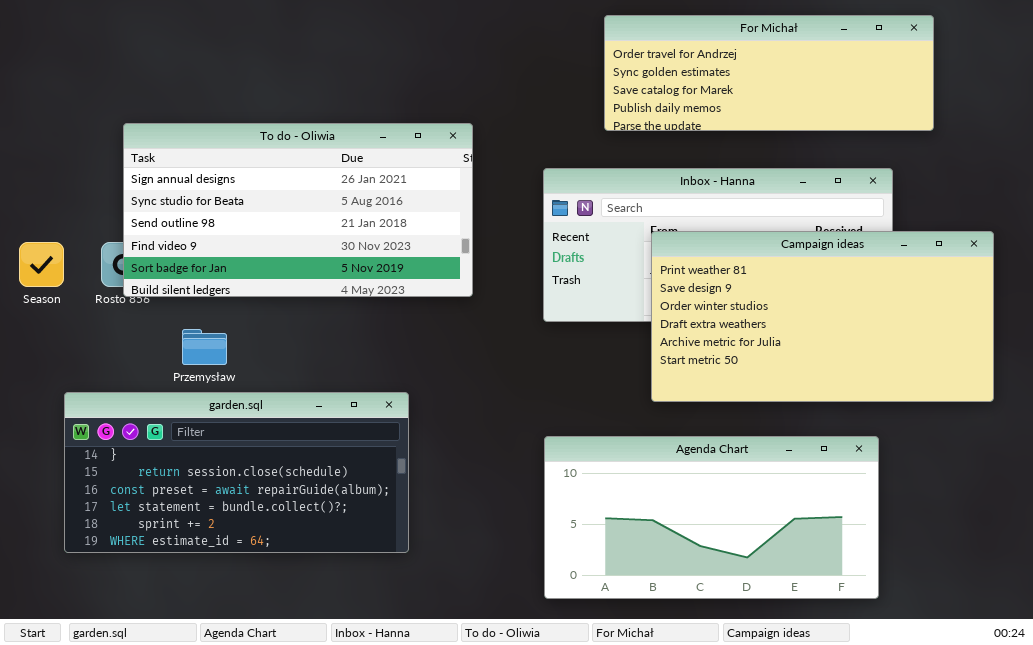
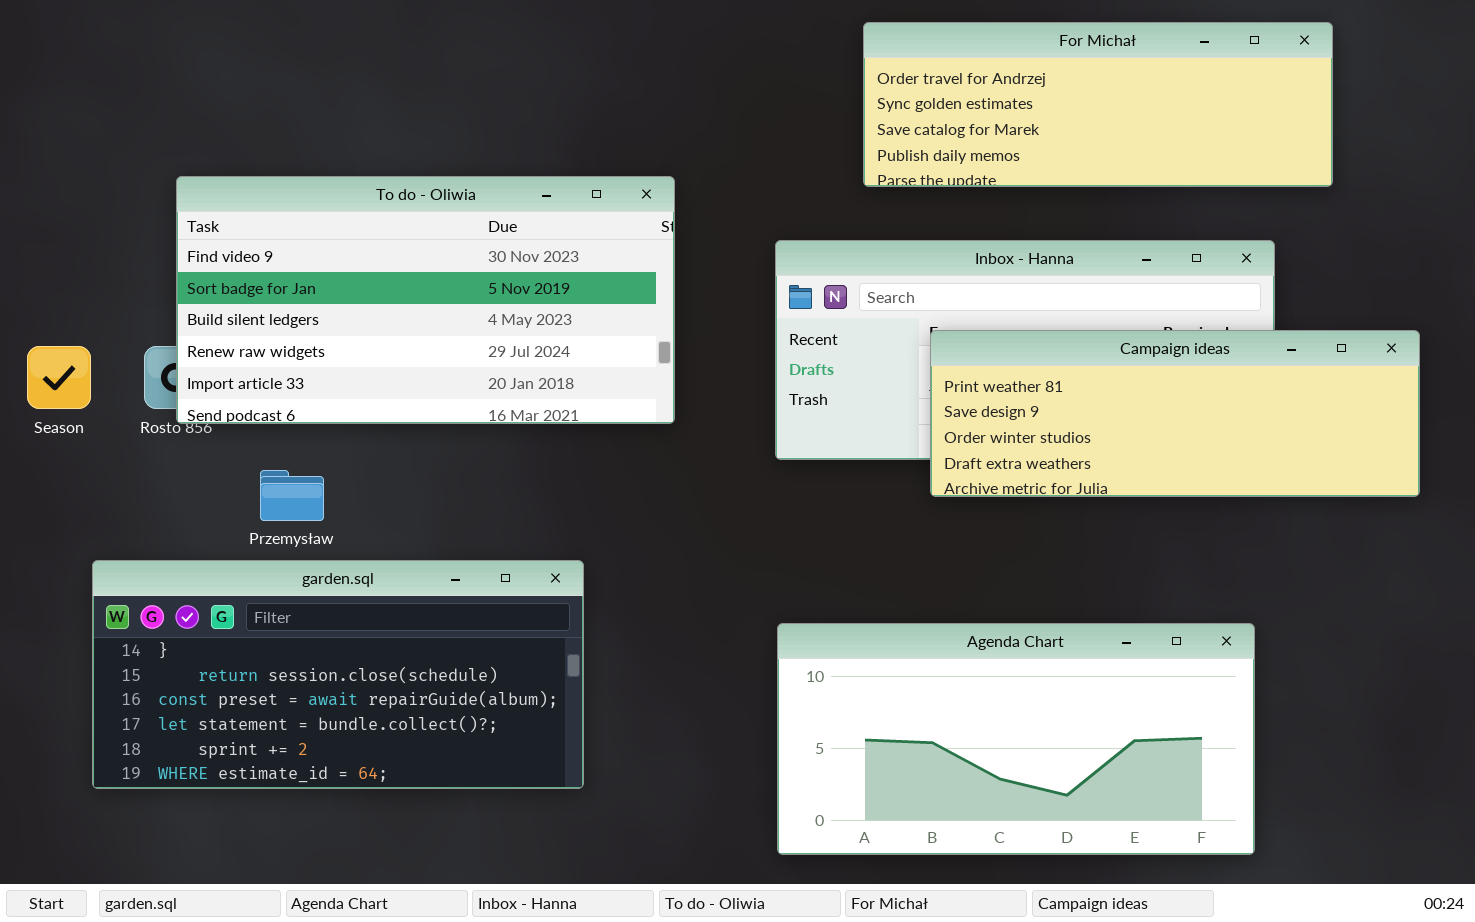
To do - Oliwia: [123,123,473,297] -> [176,176,675,424], scrolled down 3 rows
Campaign ideas: [651,231,994,402] -> [930,330,1420,497], resized

